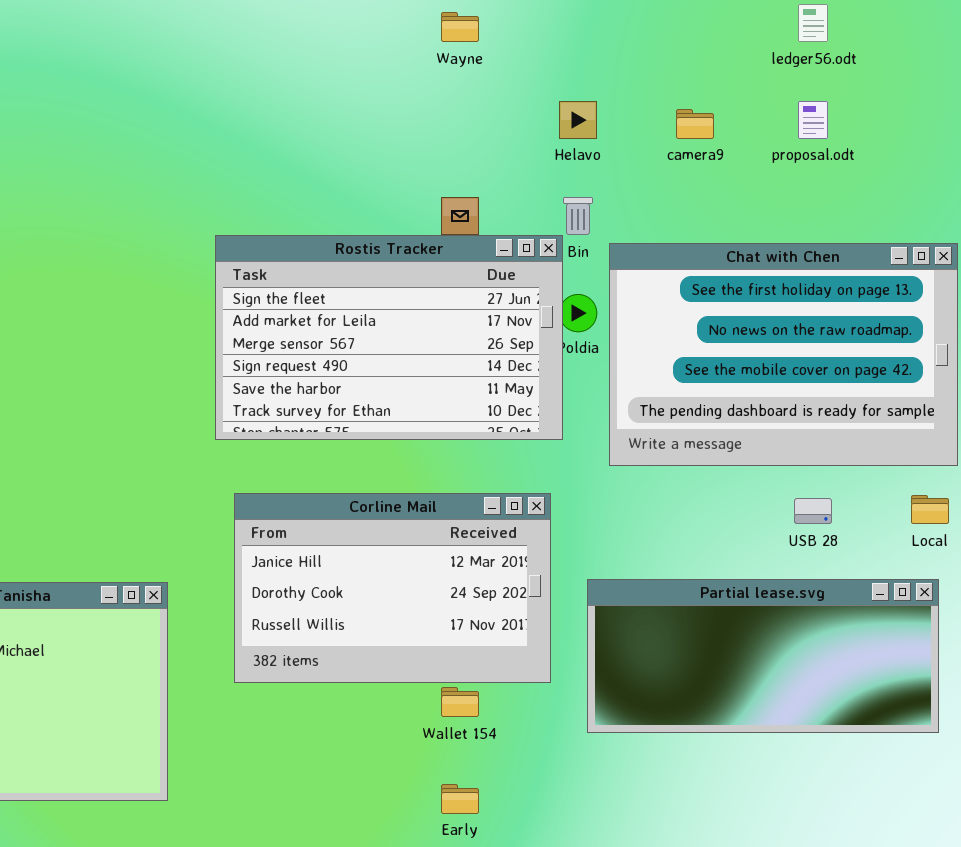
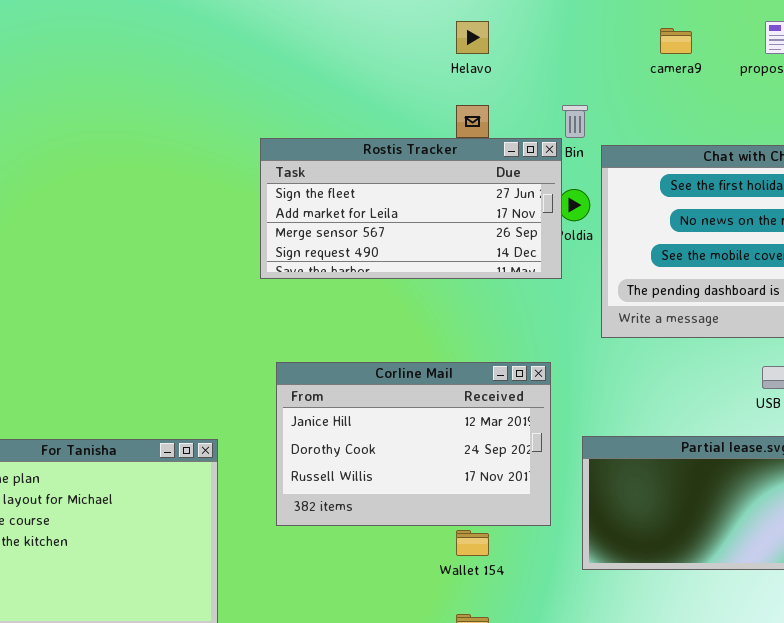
Helavo: [559,101,597,139] -> [456,21,489,54], moved
Rostis Tracker: [215,235,563,440] -> [260,138,562,279], resized

